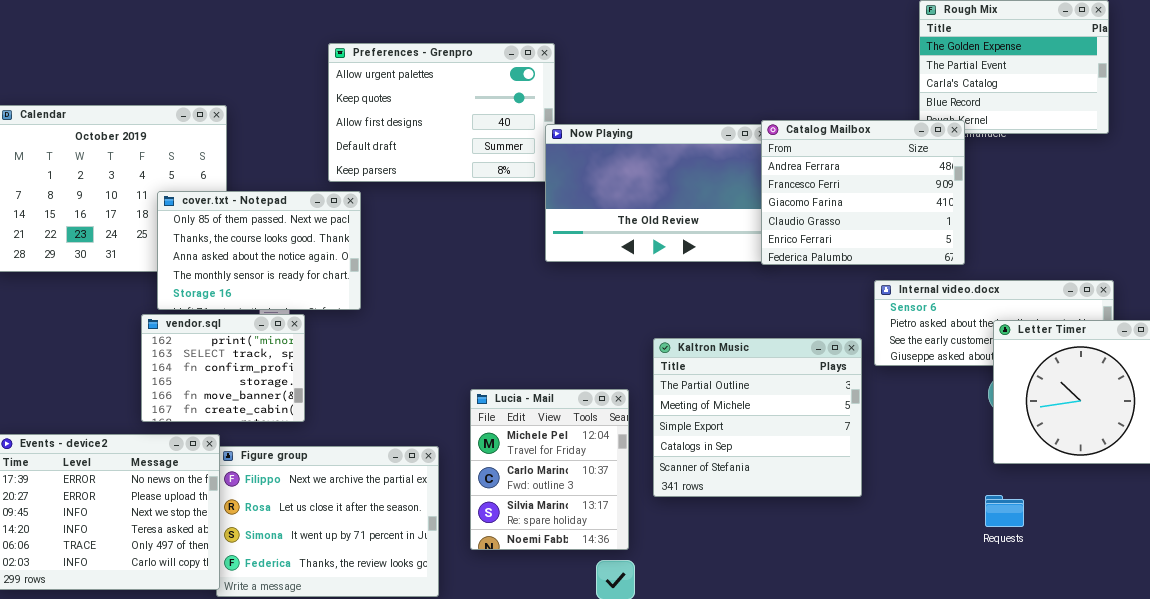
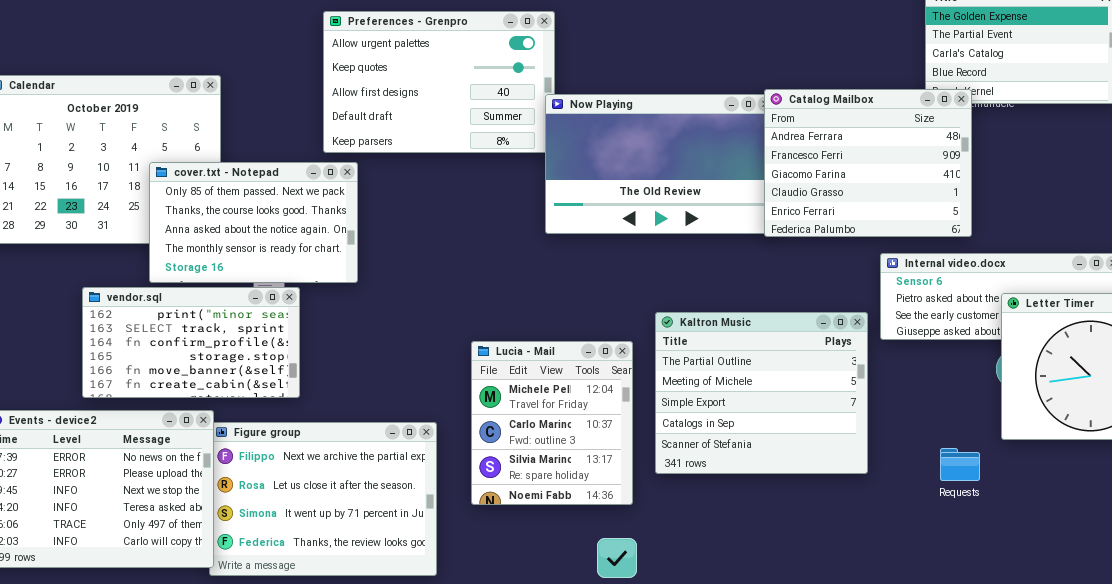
vendor.sql: [141,314,305,422] -> [82,287,300,398], resized
Lucia - Mail: [470,389,629,550] -> [471,341,633,505], moved
Requests: [985,495,1024,527] -> [940,448,980,481], moved

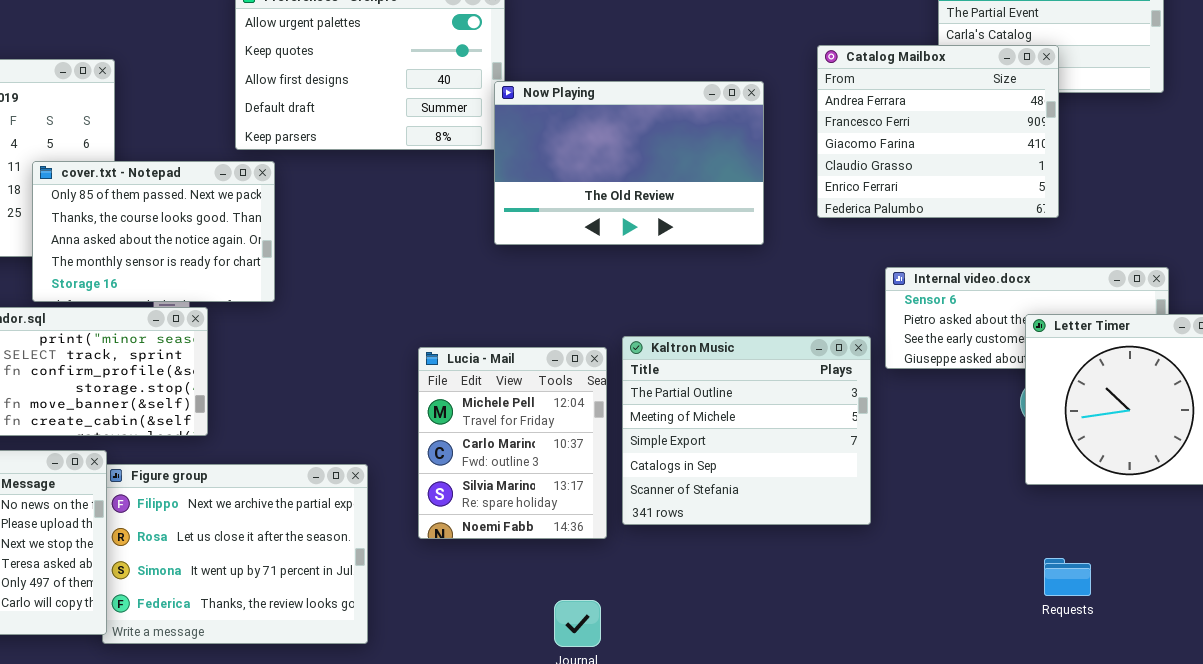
Catalog Mailbox: [764,89,972,237] -> [817,45,1059,218], moved
Lucia - Mail: [471,341,633,505] -> [418,347,607,539], moved
Requests: [940,448,980,481] -> [1044,558,1091,596], moved

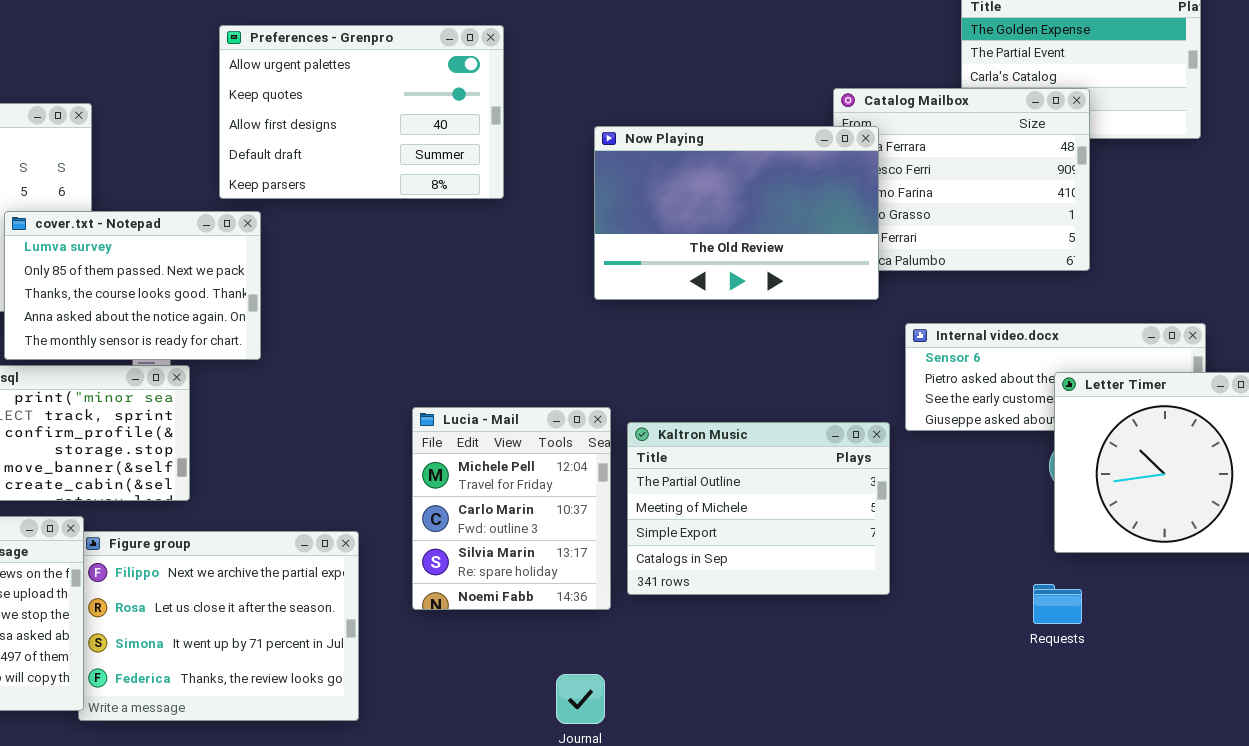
Now Playing: [494,81,764,245] -> [594,126,879,300], moved
cover.txt - Notepad: [32,161,275,302] -> [4,211,261,360], scrolled up 1 row
Kaltron Music: [622,336,871,525] -> [627,422,890,595], resized
Requests: [1044,558,1091,596] -> [1033,584,1082,624], moved

